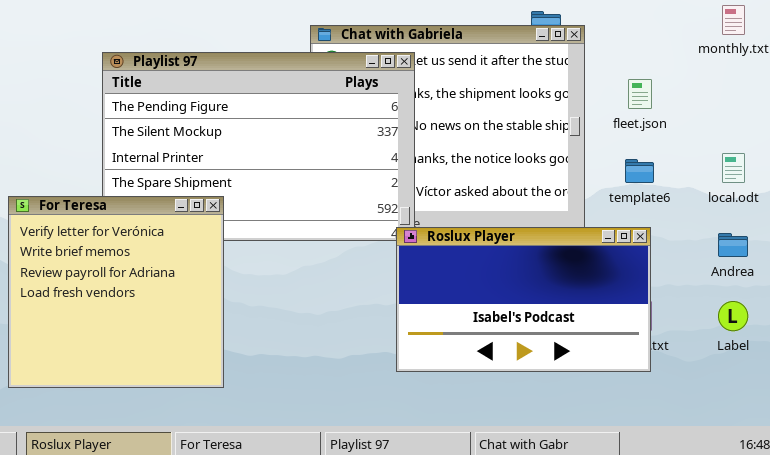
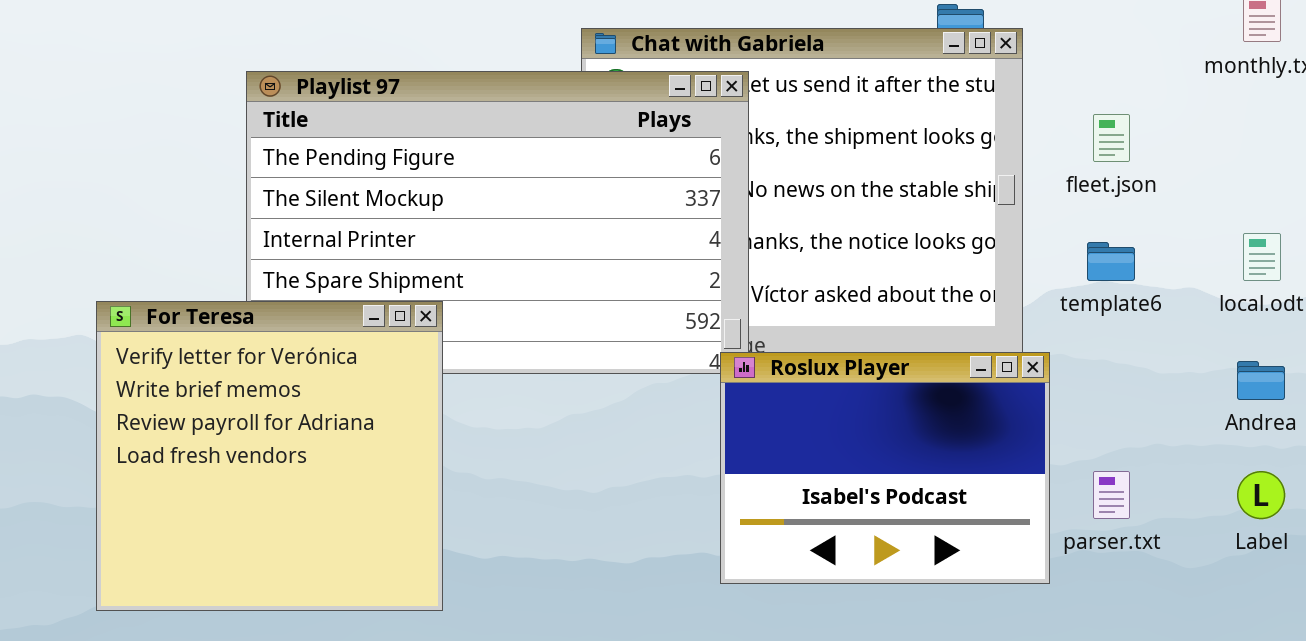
Roslux Player: [396,227,651,372] -> [720,352,1050,584], resized

